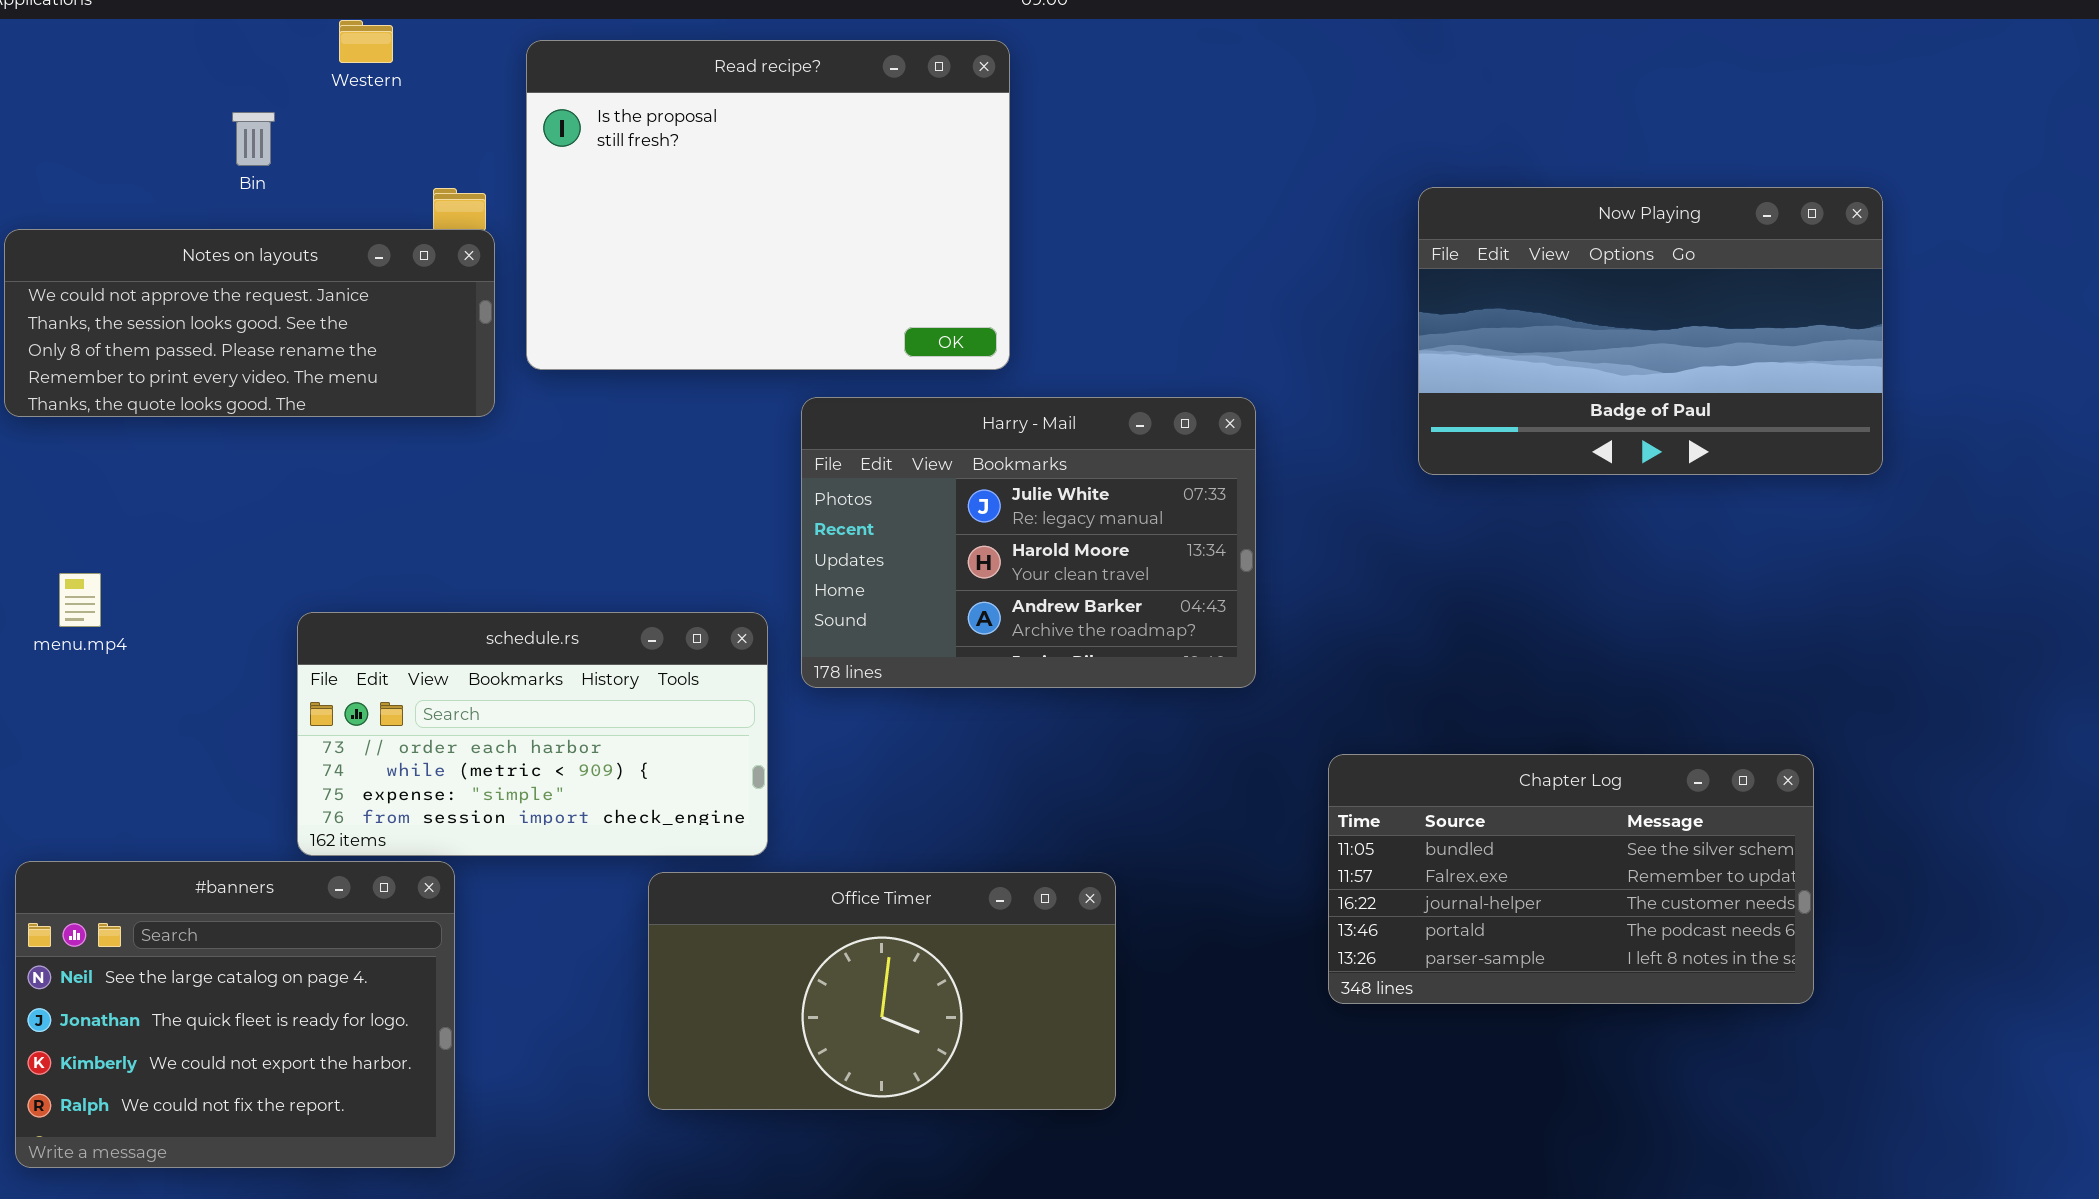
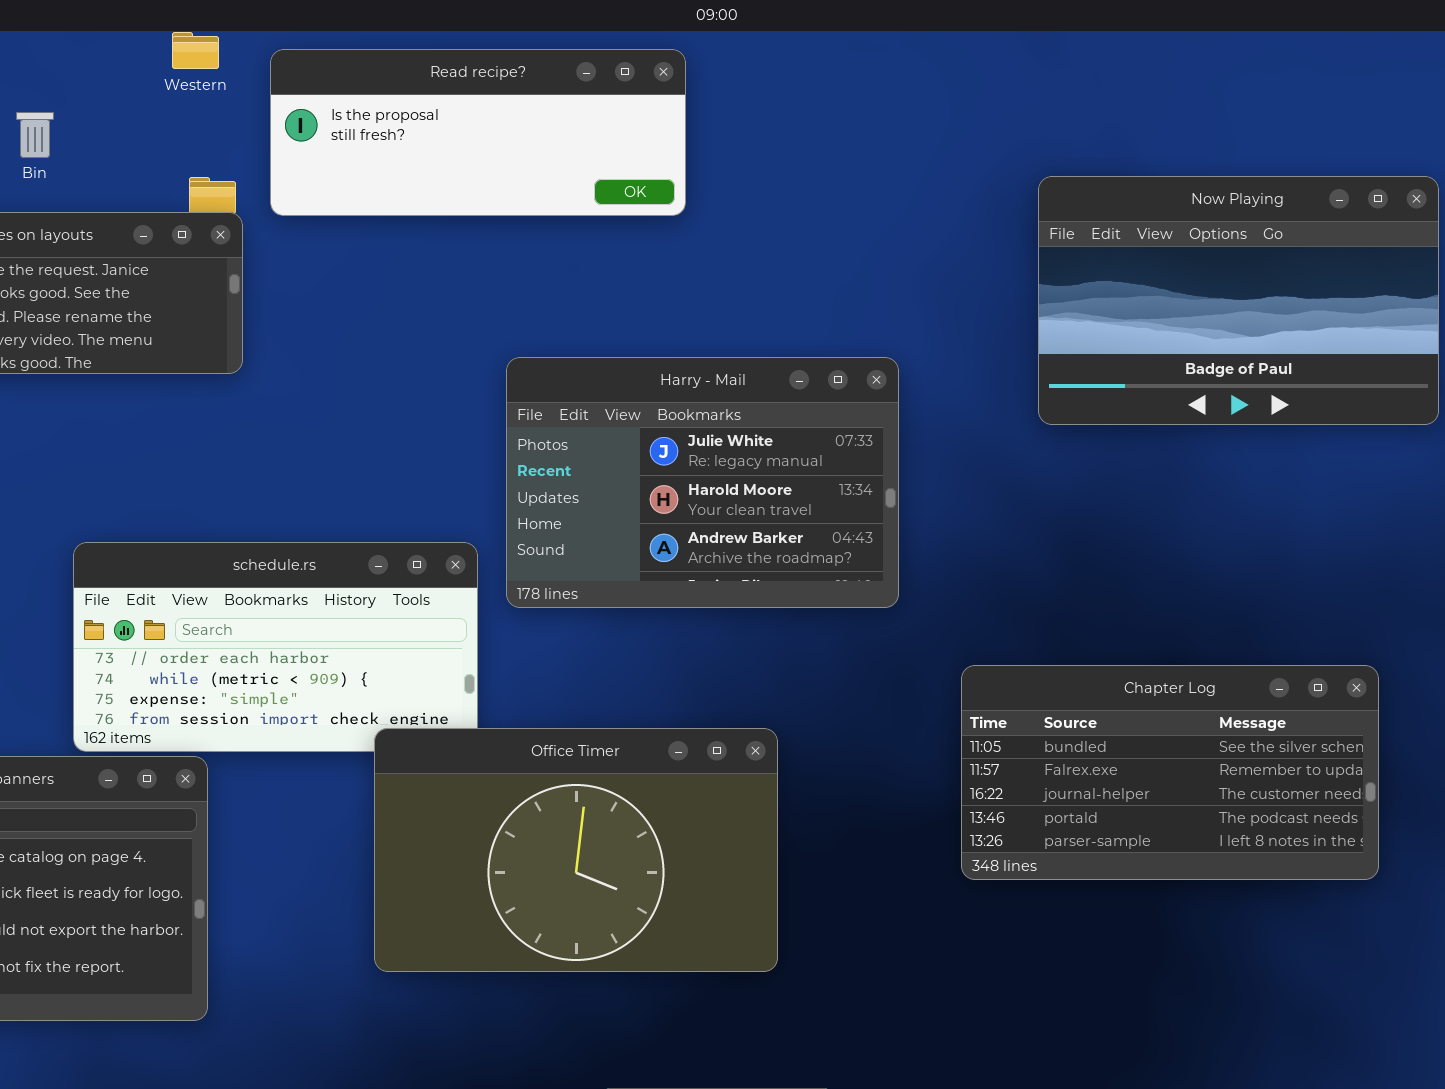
Western: [339,20,393,63] -> [172,32,219,69], moved
Read recipe?: [526,40,1010,370] -> [270,49,686,216], resized
Office Timer: [648,872,1116,1110] -> [374,728,778,972], resized

